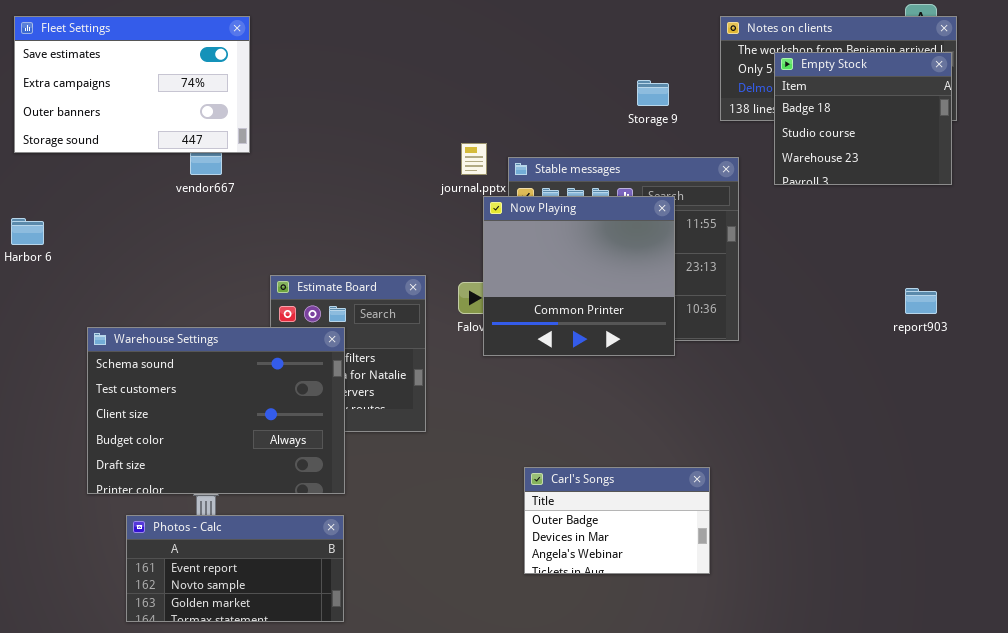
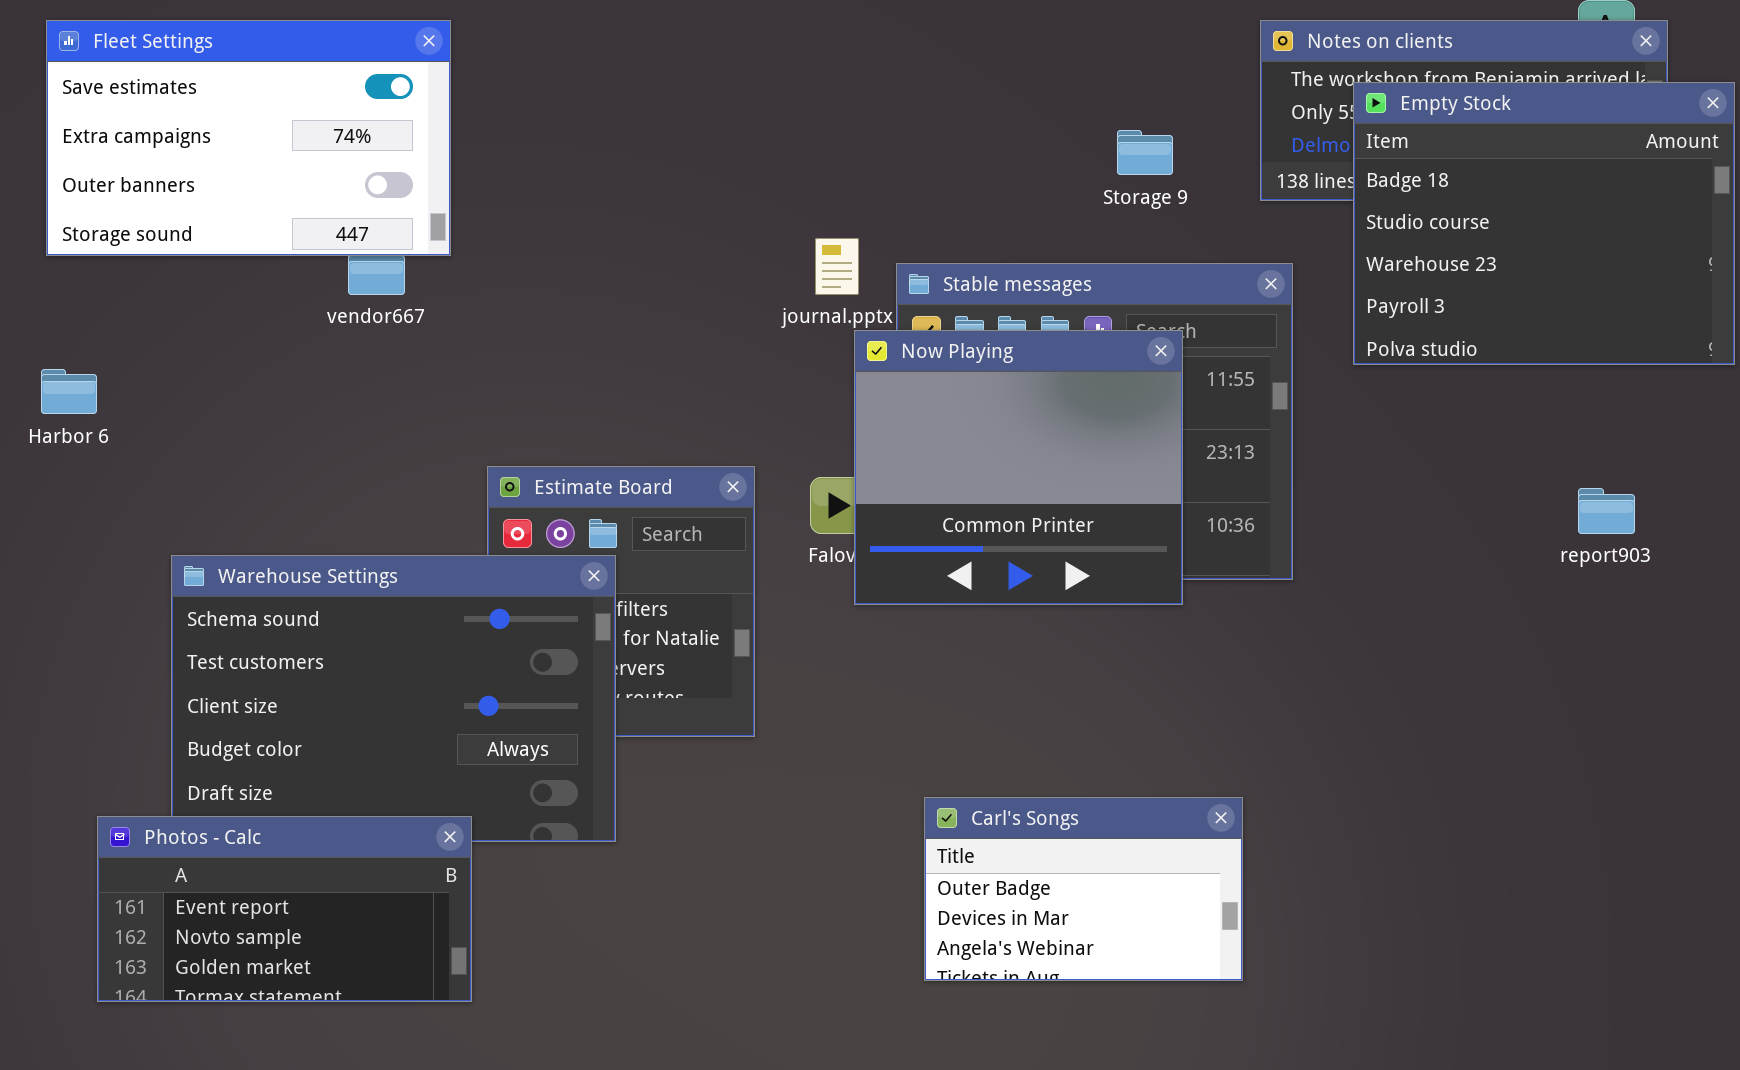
Empty Stock: [774,52,952,185] -> [1353,82,1735,365], resized
Photos - Calc: [126,515,344,622] -> [97,816,472,1002], moved

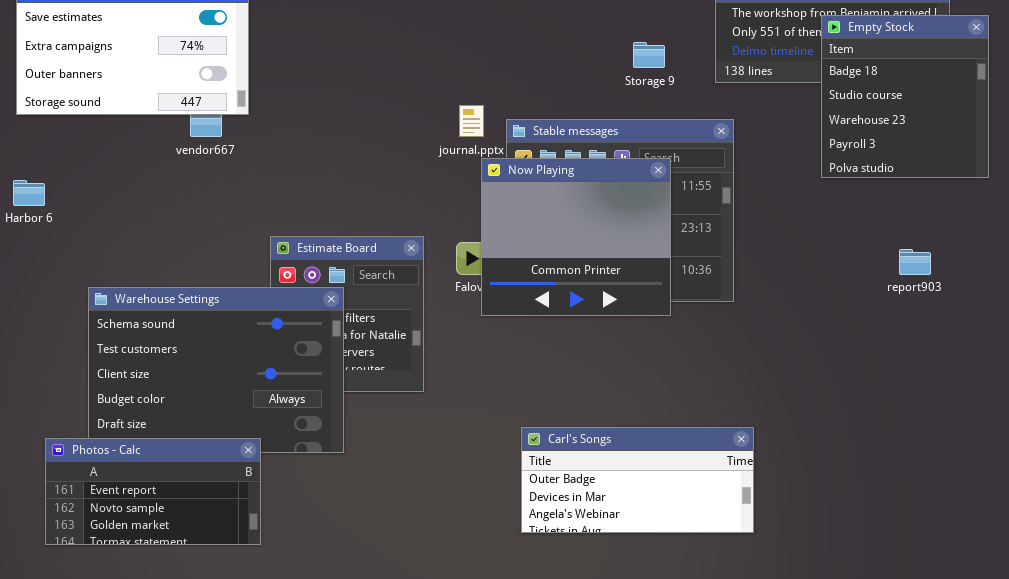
Empty Stock: [1353,82,1735,365] -> [821,15,989,178], resized
Carl's Songs: [924,797,1243,981] -> [521,427,754,533], resized

